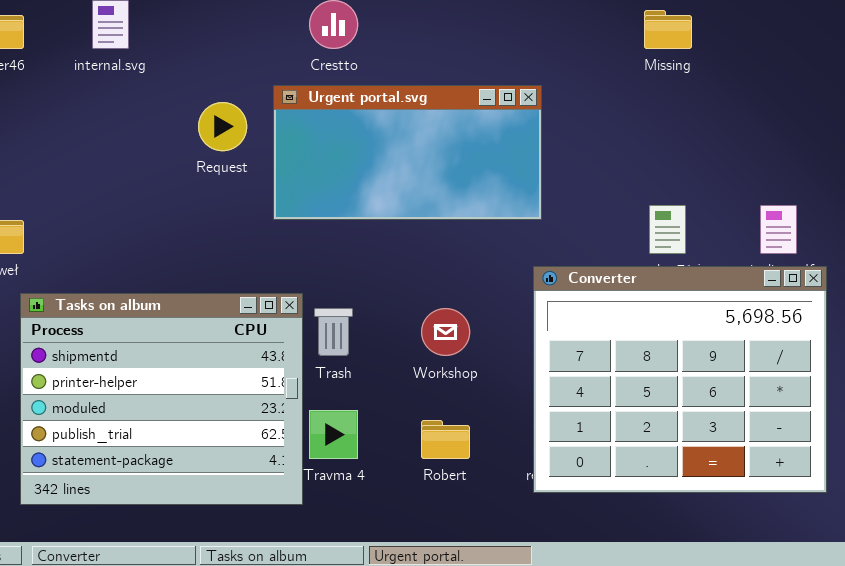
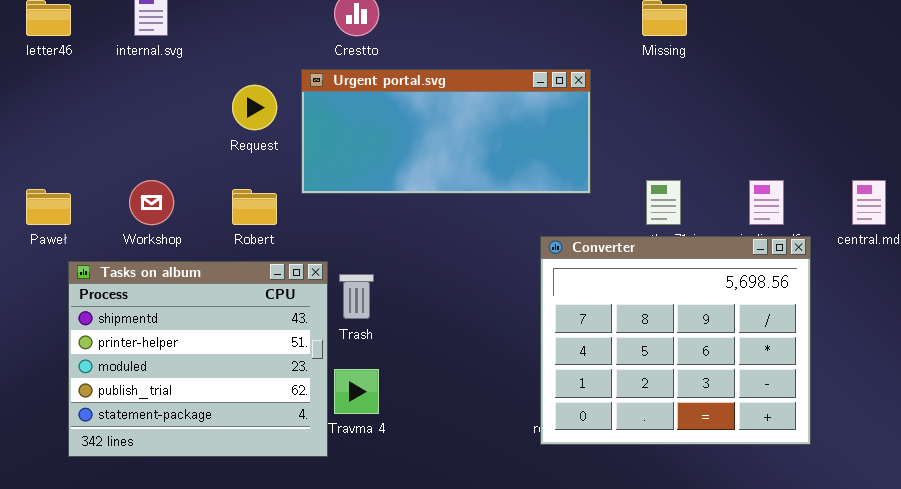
Urgent portal.svg: [273,85,542,220] -> [301,69,591,194], resized
Workshop: [421,308,470,356] -> [129,180,174,225], moved
Robert: [421,420,470,459] -> [232,189,277,225], moved

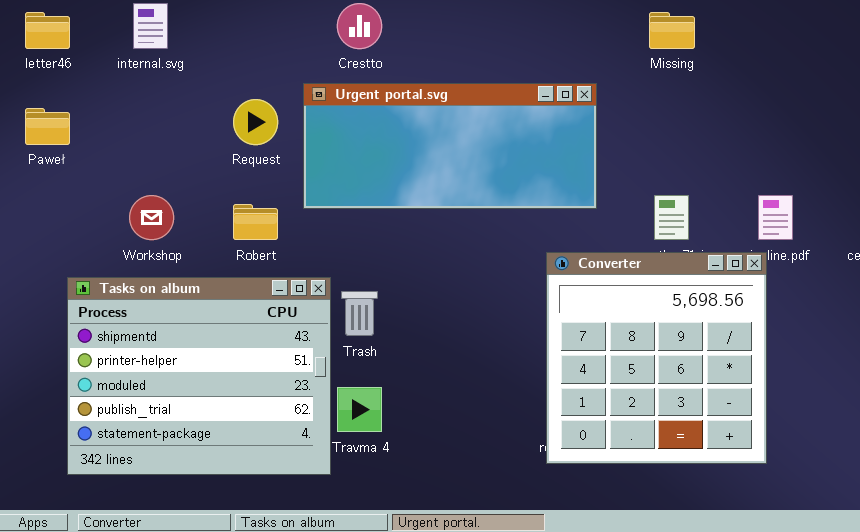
Paweł: [26,189,71,225] -> [25,108,70,145], moved
Converter: [540,236,811,445] -> [546,252,767,464], resized

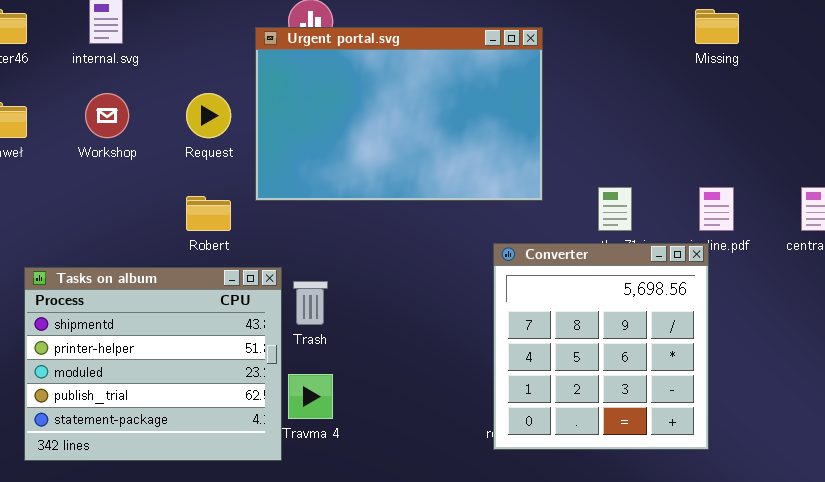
Missing: [649,12,695,49] -> [695,9,739,44], moved
Urgent portal.svg: [303,83,597,209] -> [255,27,543,201], resized
Workshop: [129,195,174,240] -> [85,93,129,138], moved

